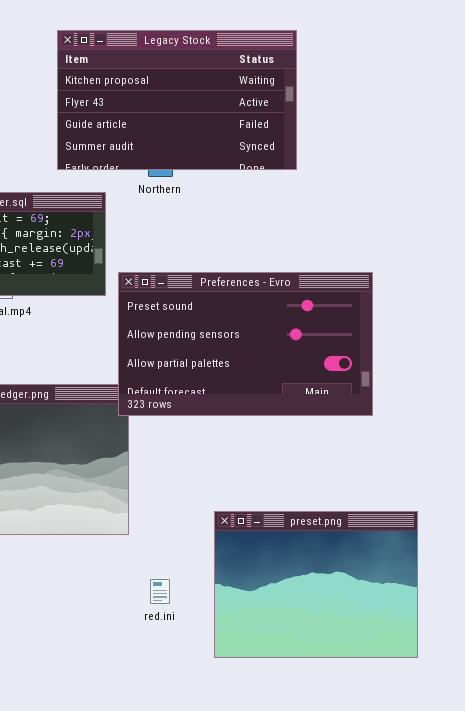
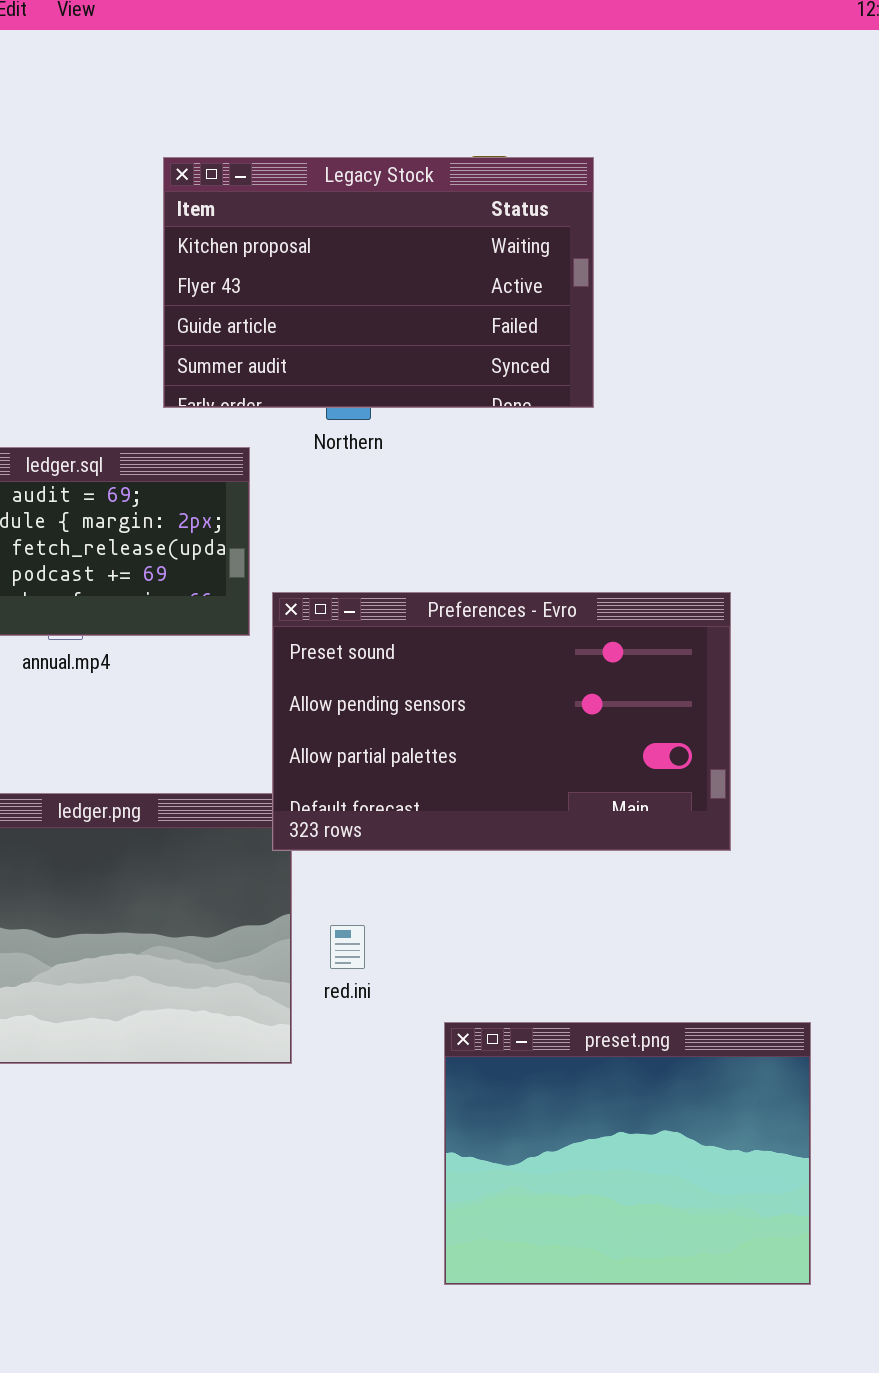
red.ini: [150,579,170,604] -> [330,925,365,969], moved

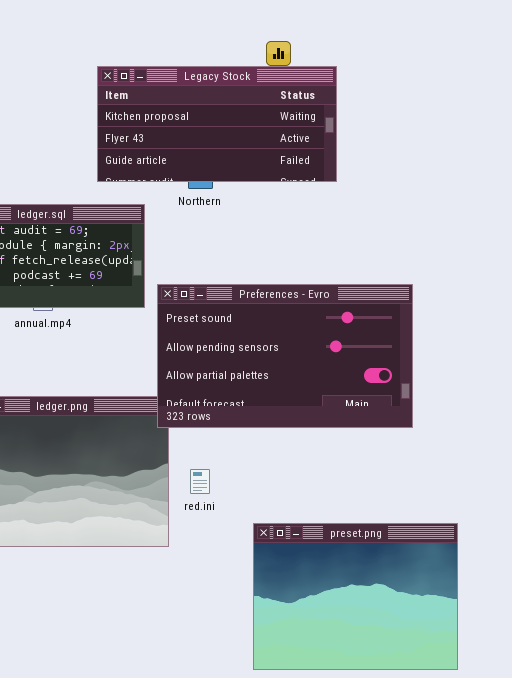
Legacy Stock: [163,157,594,408] -> [97,66,337,182], resized

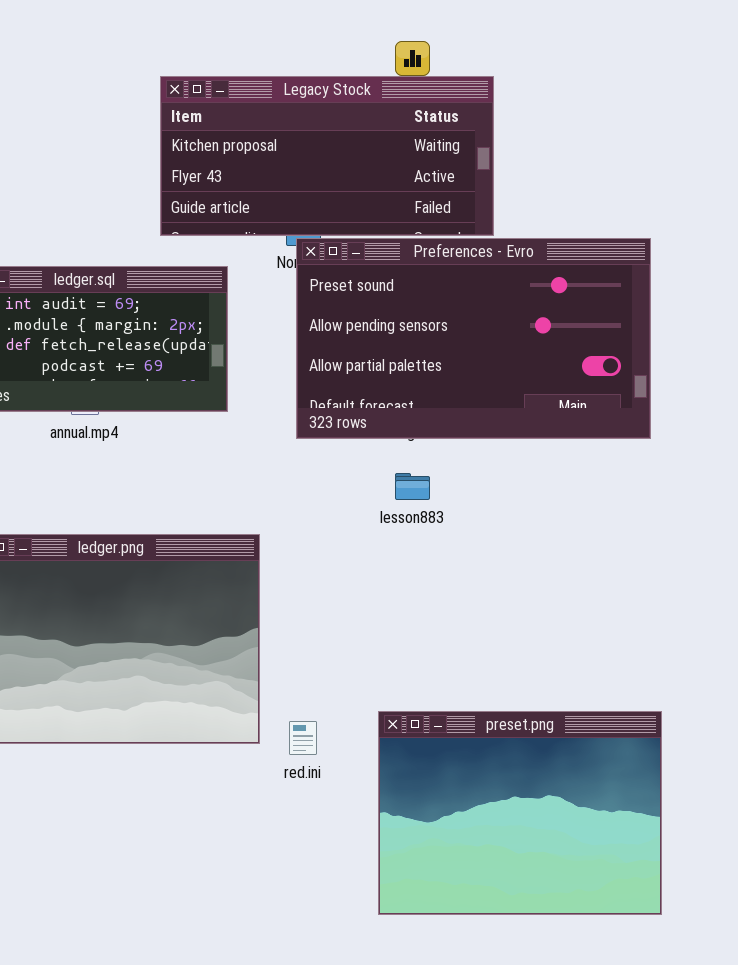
Preferences - Evro: [157,284,413,428] -> [296,238,651,439], moved
red.ini: [190,469,210,494] -> [289,721,317,755], moved

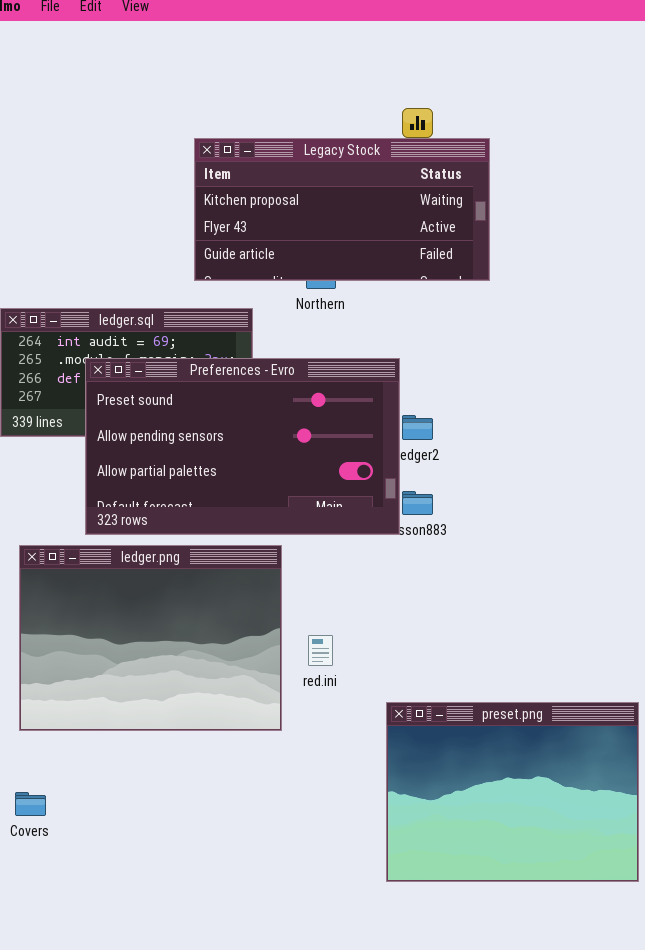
Preferences - Evro: [296,238,651,439] -> [85,358,400,535], moved
red.ini: [289,721,317,755] -> [308,635,333,666], moved

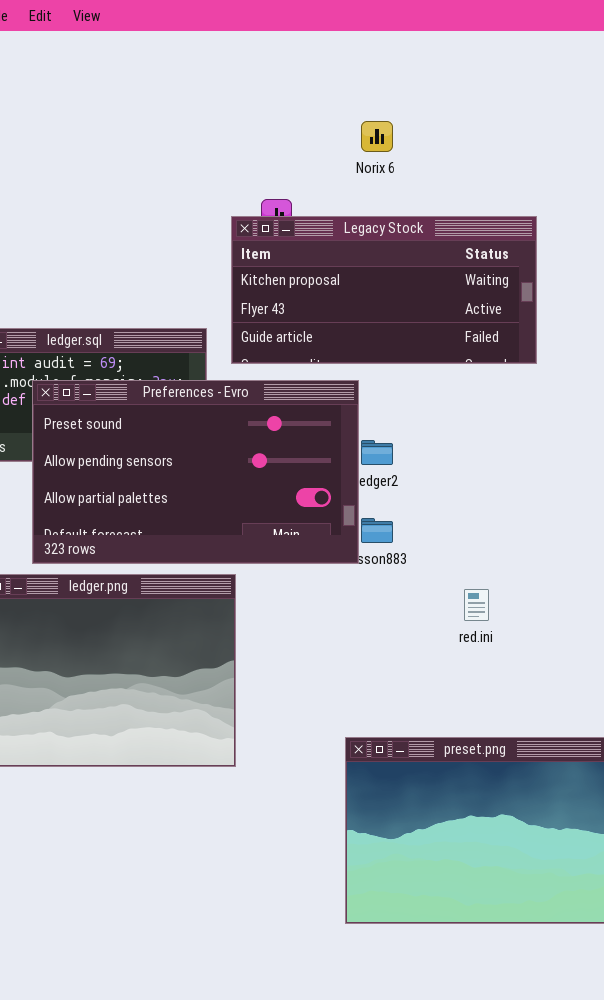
Legacy Stock: [194,138,490,281] -> [231,216,537,364], moved
red.ini: [308,635,333,666] -> [464,589,489,621], moved

